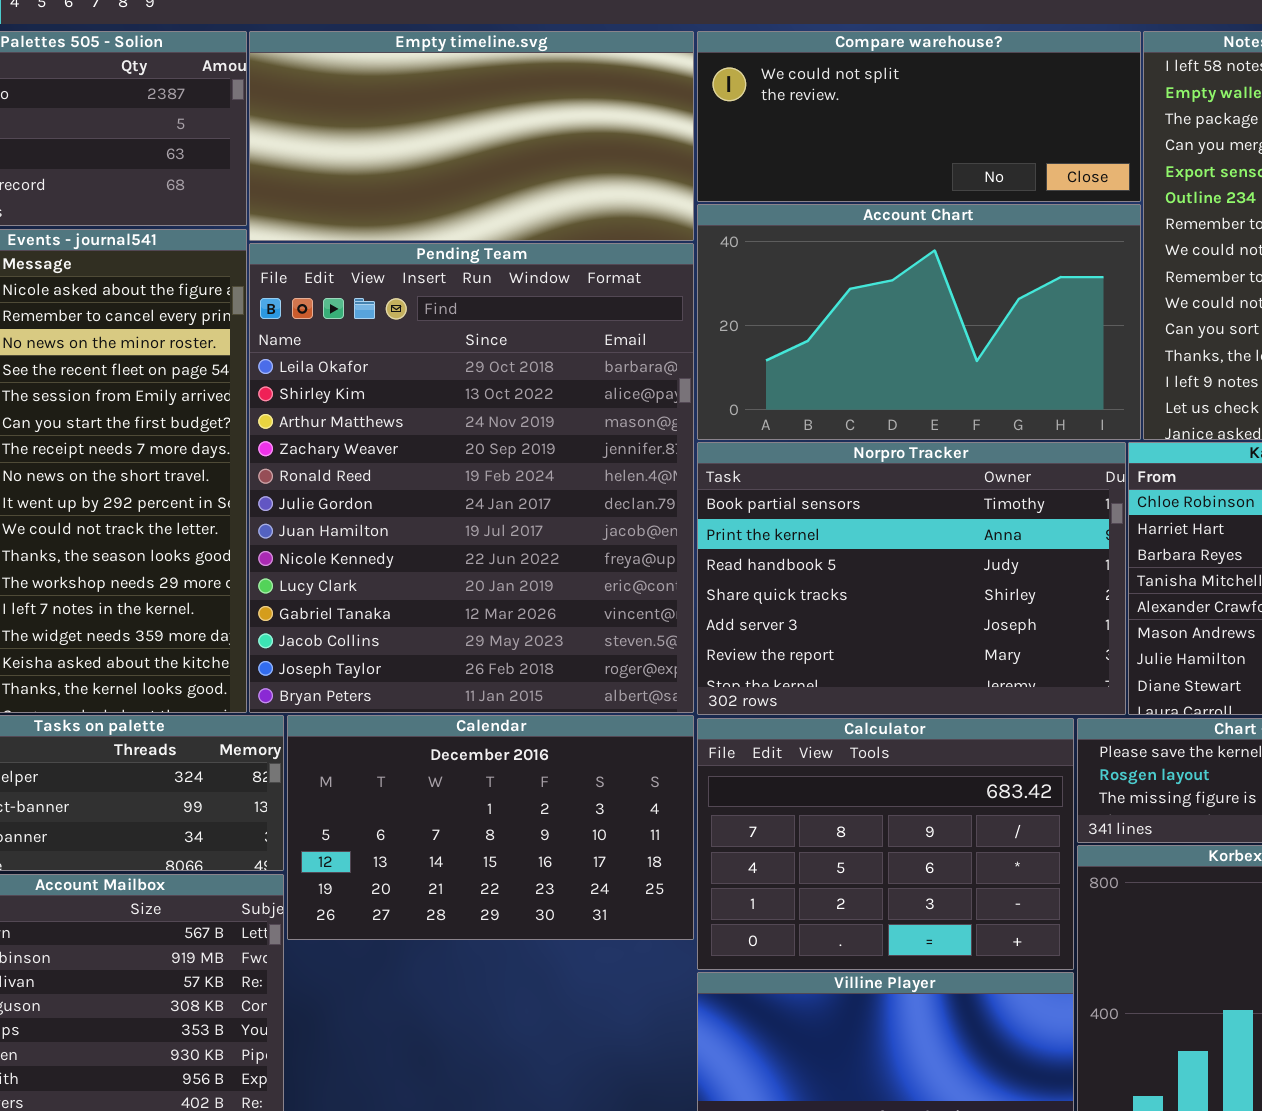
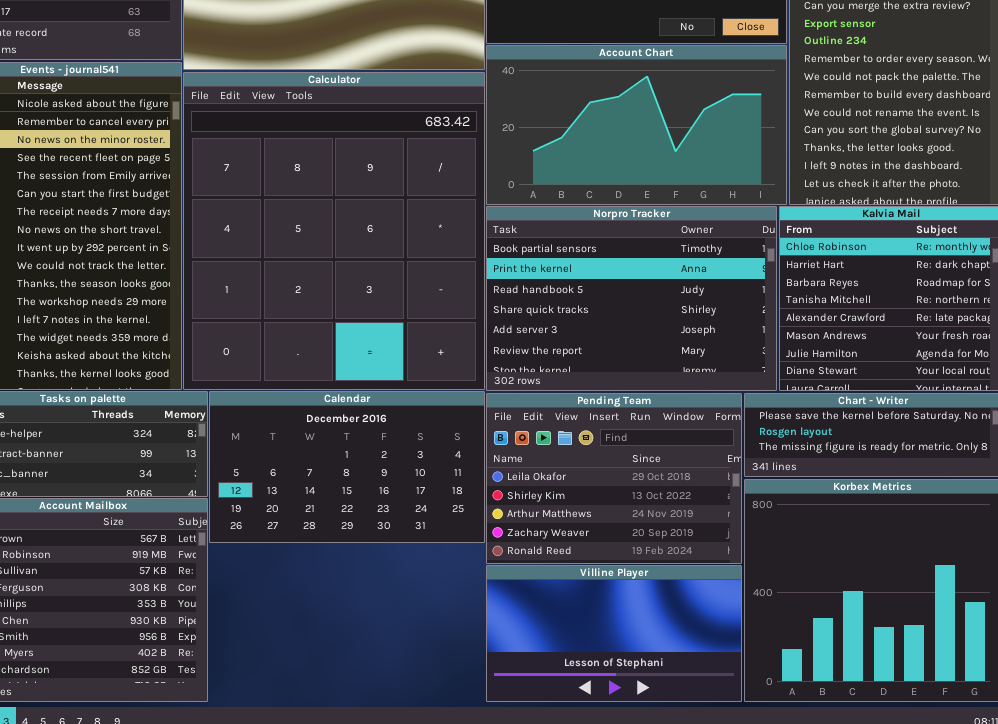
Pending Team: [249,243,694,713] -> [486,393,742,564], moved, resized
Calculator: [697,718,1074,970] -> [183,72,485,390], moved, resized

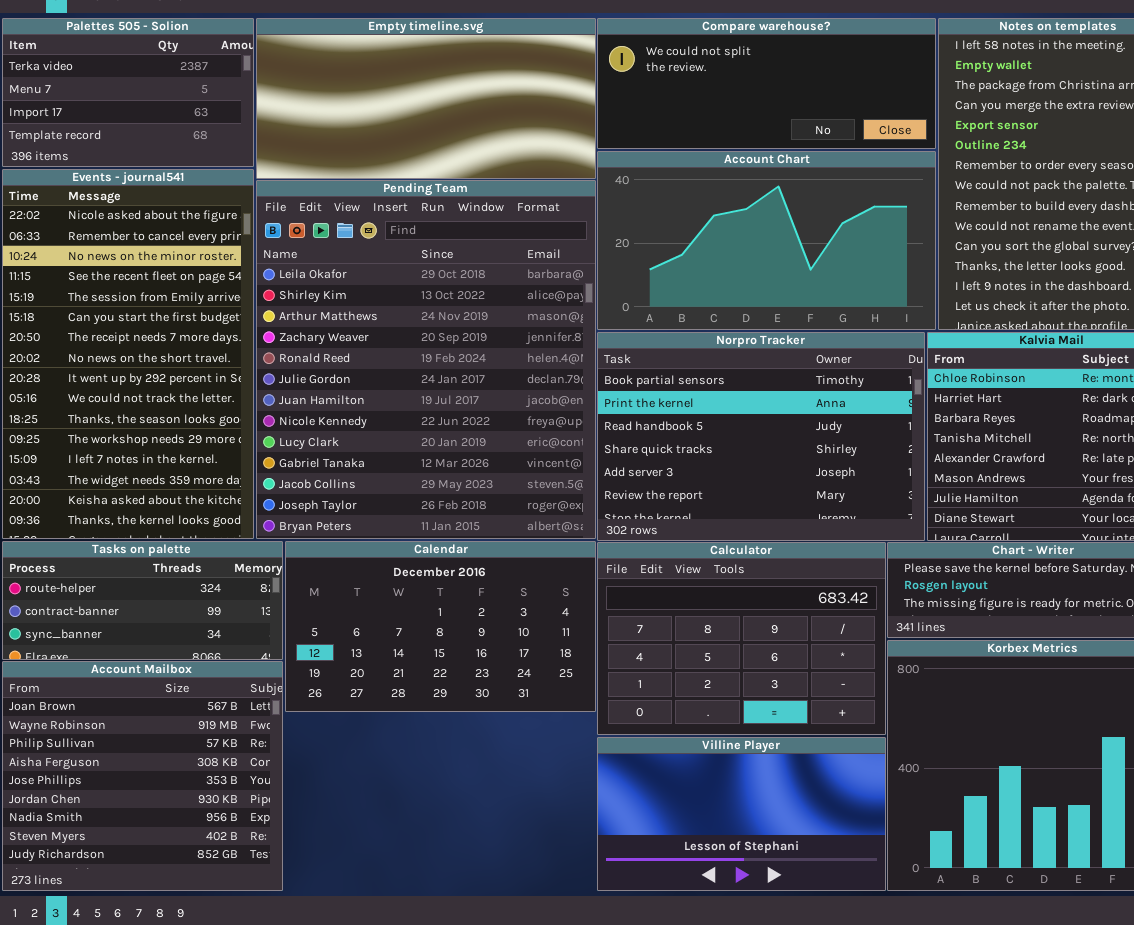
Calculator: [183,72,485,390] -> [597,542,886,735], moved, resized
Pending Team: [486,393,742,564] -> [256,180,596,539], moved, resized

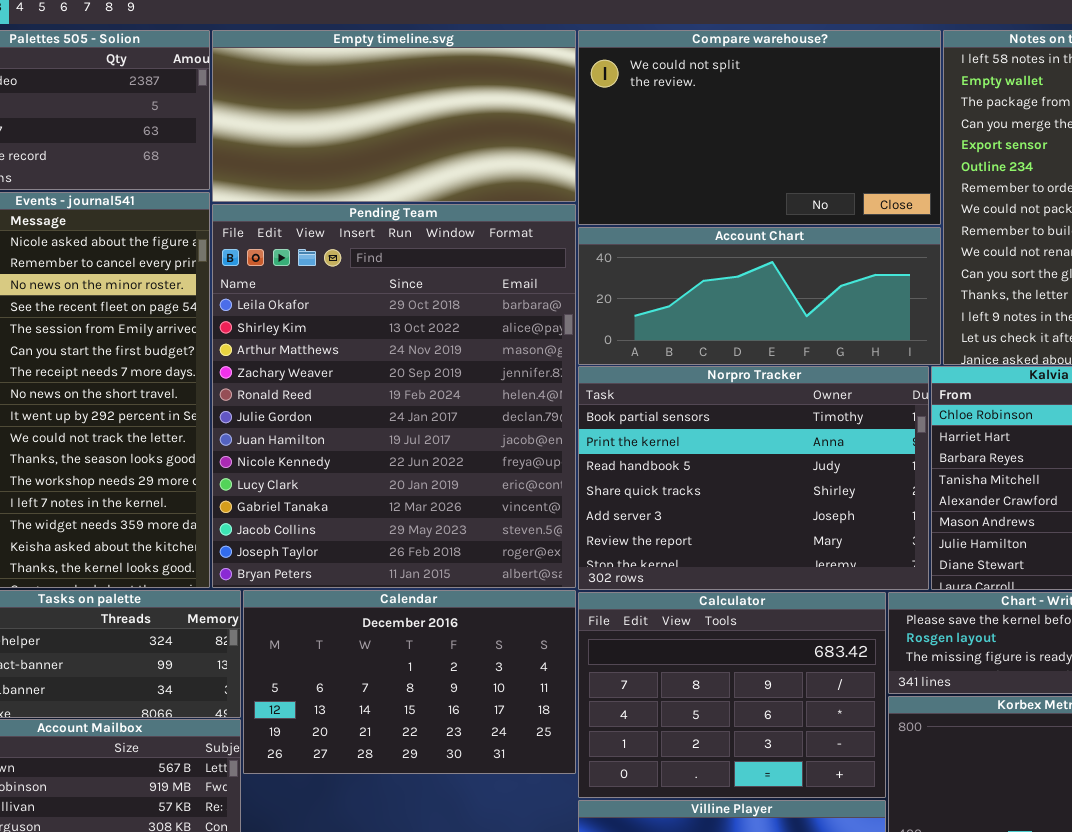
Compare warehouse?: [597,18,936,149] -> [578,30,941,225], resized
Account Chart: [597,151,936,330] -> [578,227,941,365], resized

